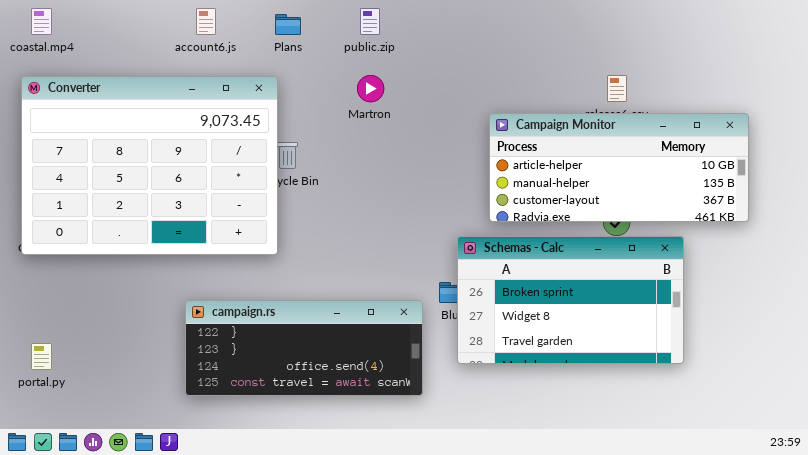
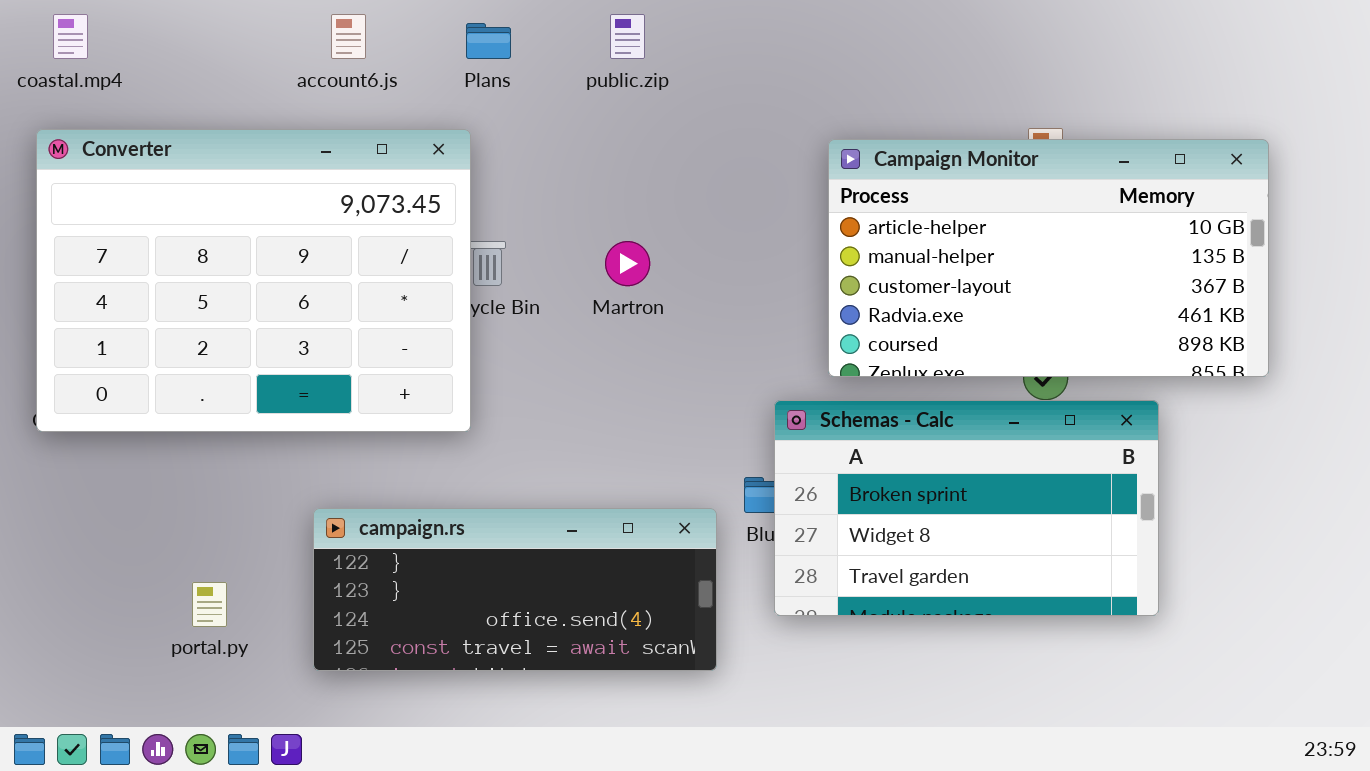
Martron: [357,75,384,102] -> [605,241,650,286], moved
Campaign Monitor: [489,113,749,222] -> [828,139,1269,377], resized
portal.py: [31,343,52,370] -> [192,582,227,627], moved

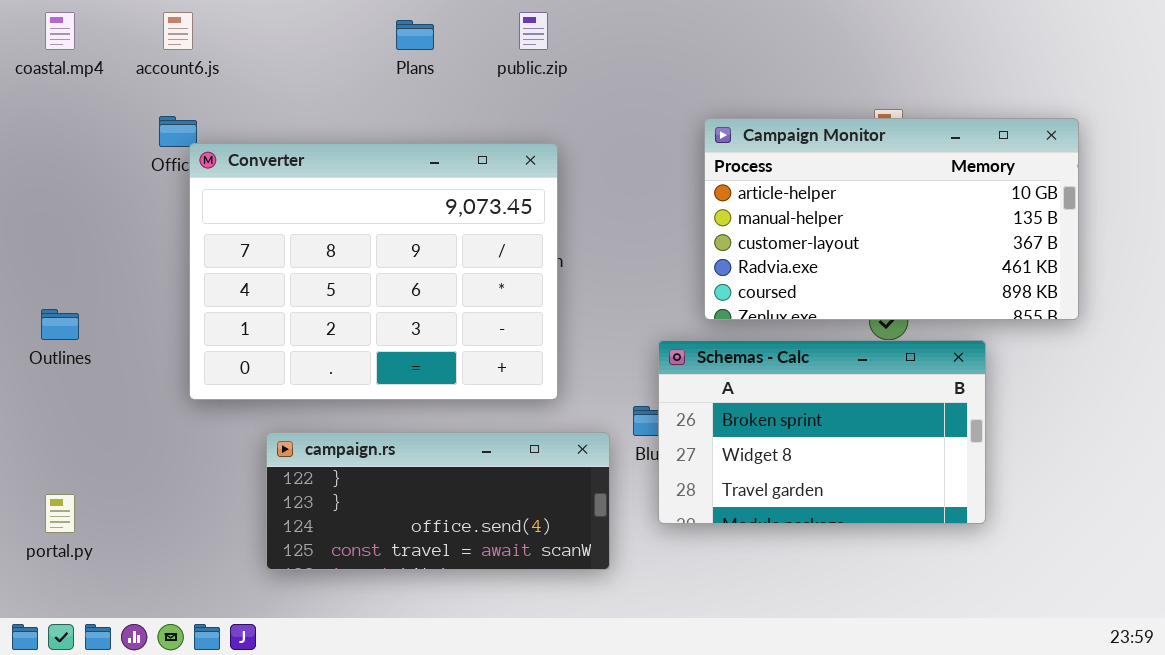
account6.js: [331,14,366,59] -> [163,12,193,50], moved
Converter: [36,129,471,432] -> [189,143,558,400], moved
portal.py: [192,582,227,627] -> [45,494,75,533], moved

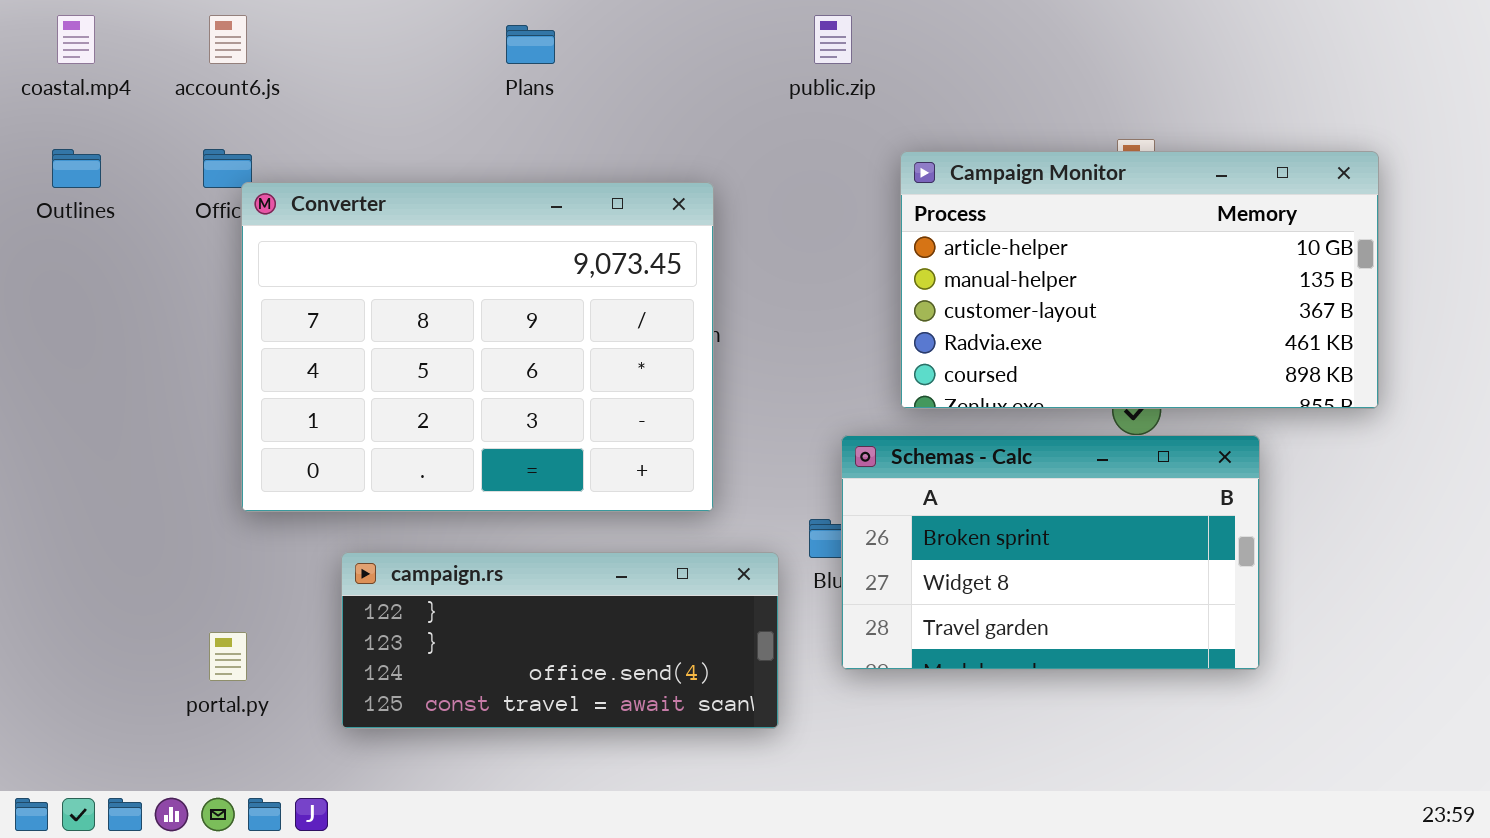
public.zip: [519,12,548,50] -> [814,15,852,64], moved
Outlines: [41,309,79,340] -> [52,149,101,188], moved
portal.py: [45,494,75,533] -> [209,632,247,681], moved

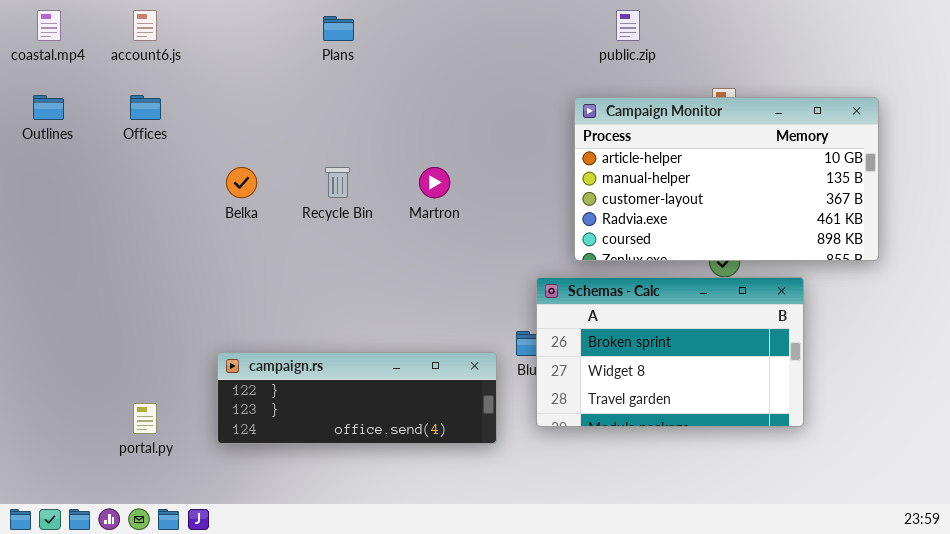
public.zip: [814,15,852,64] -> [616,10,640,41], moved
Converter: [241,182,714,512] -> none, closed
campaign.rs: [341,552,779,729] -> [217,352,497,444], resized

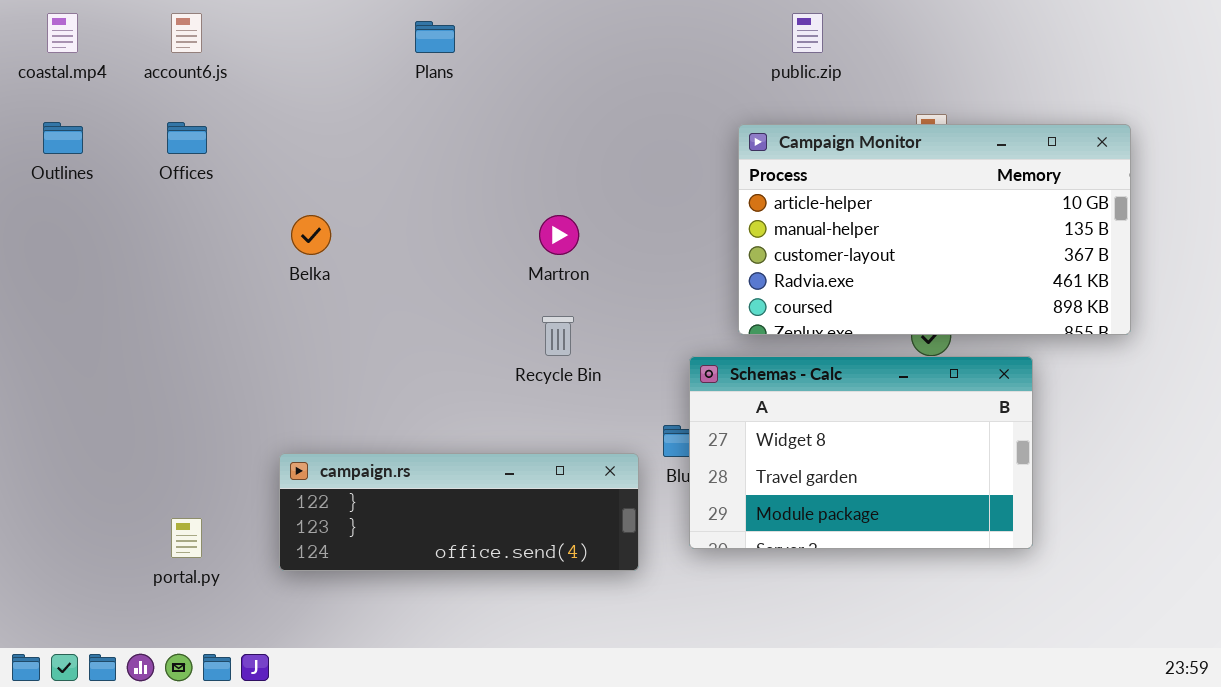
Recycle Bin: [325,167,350,198] -> [542,316,574,356], moved
Schemas - Calc: [536,277,804,427] -> [689,356,1033,549], scrolled down 1 row

